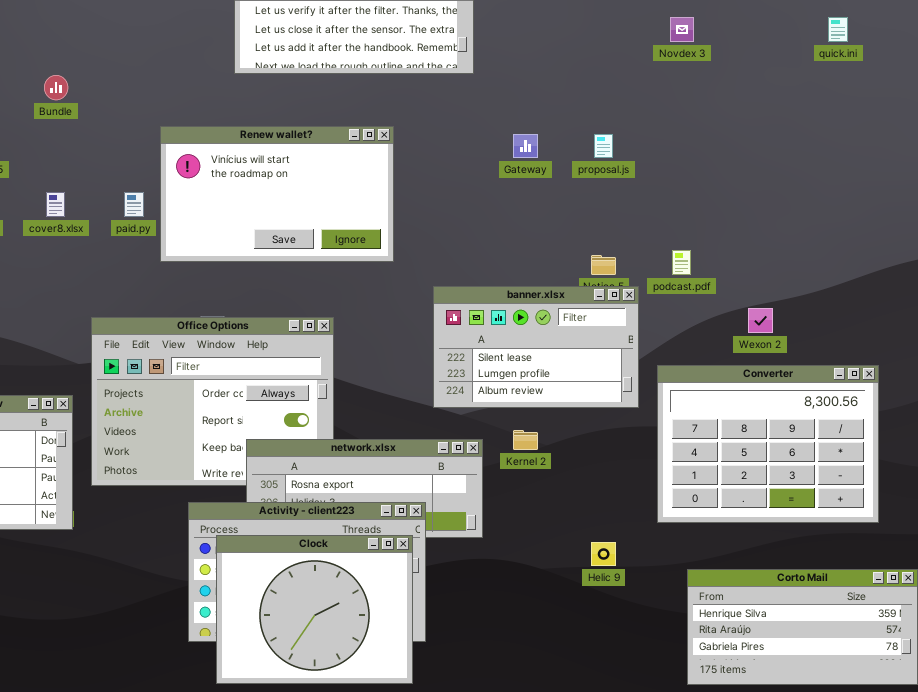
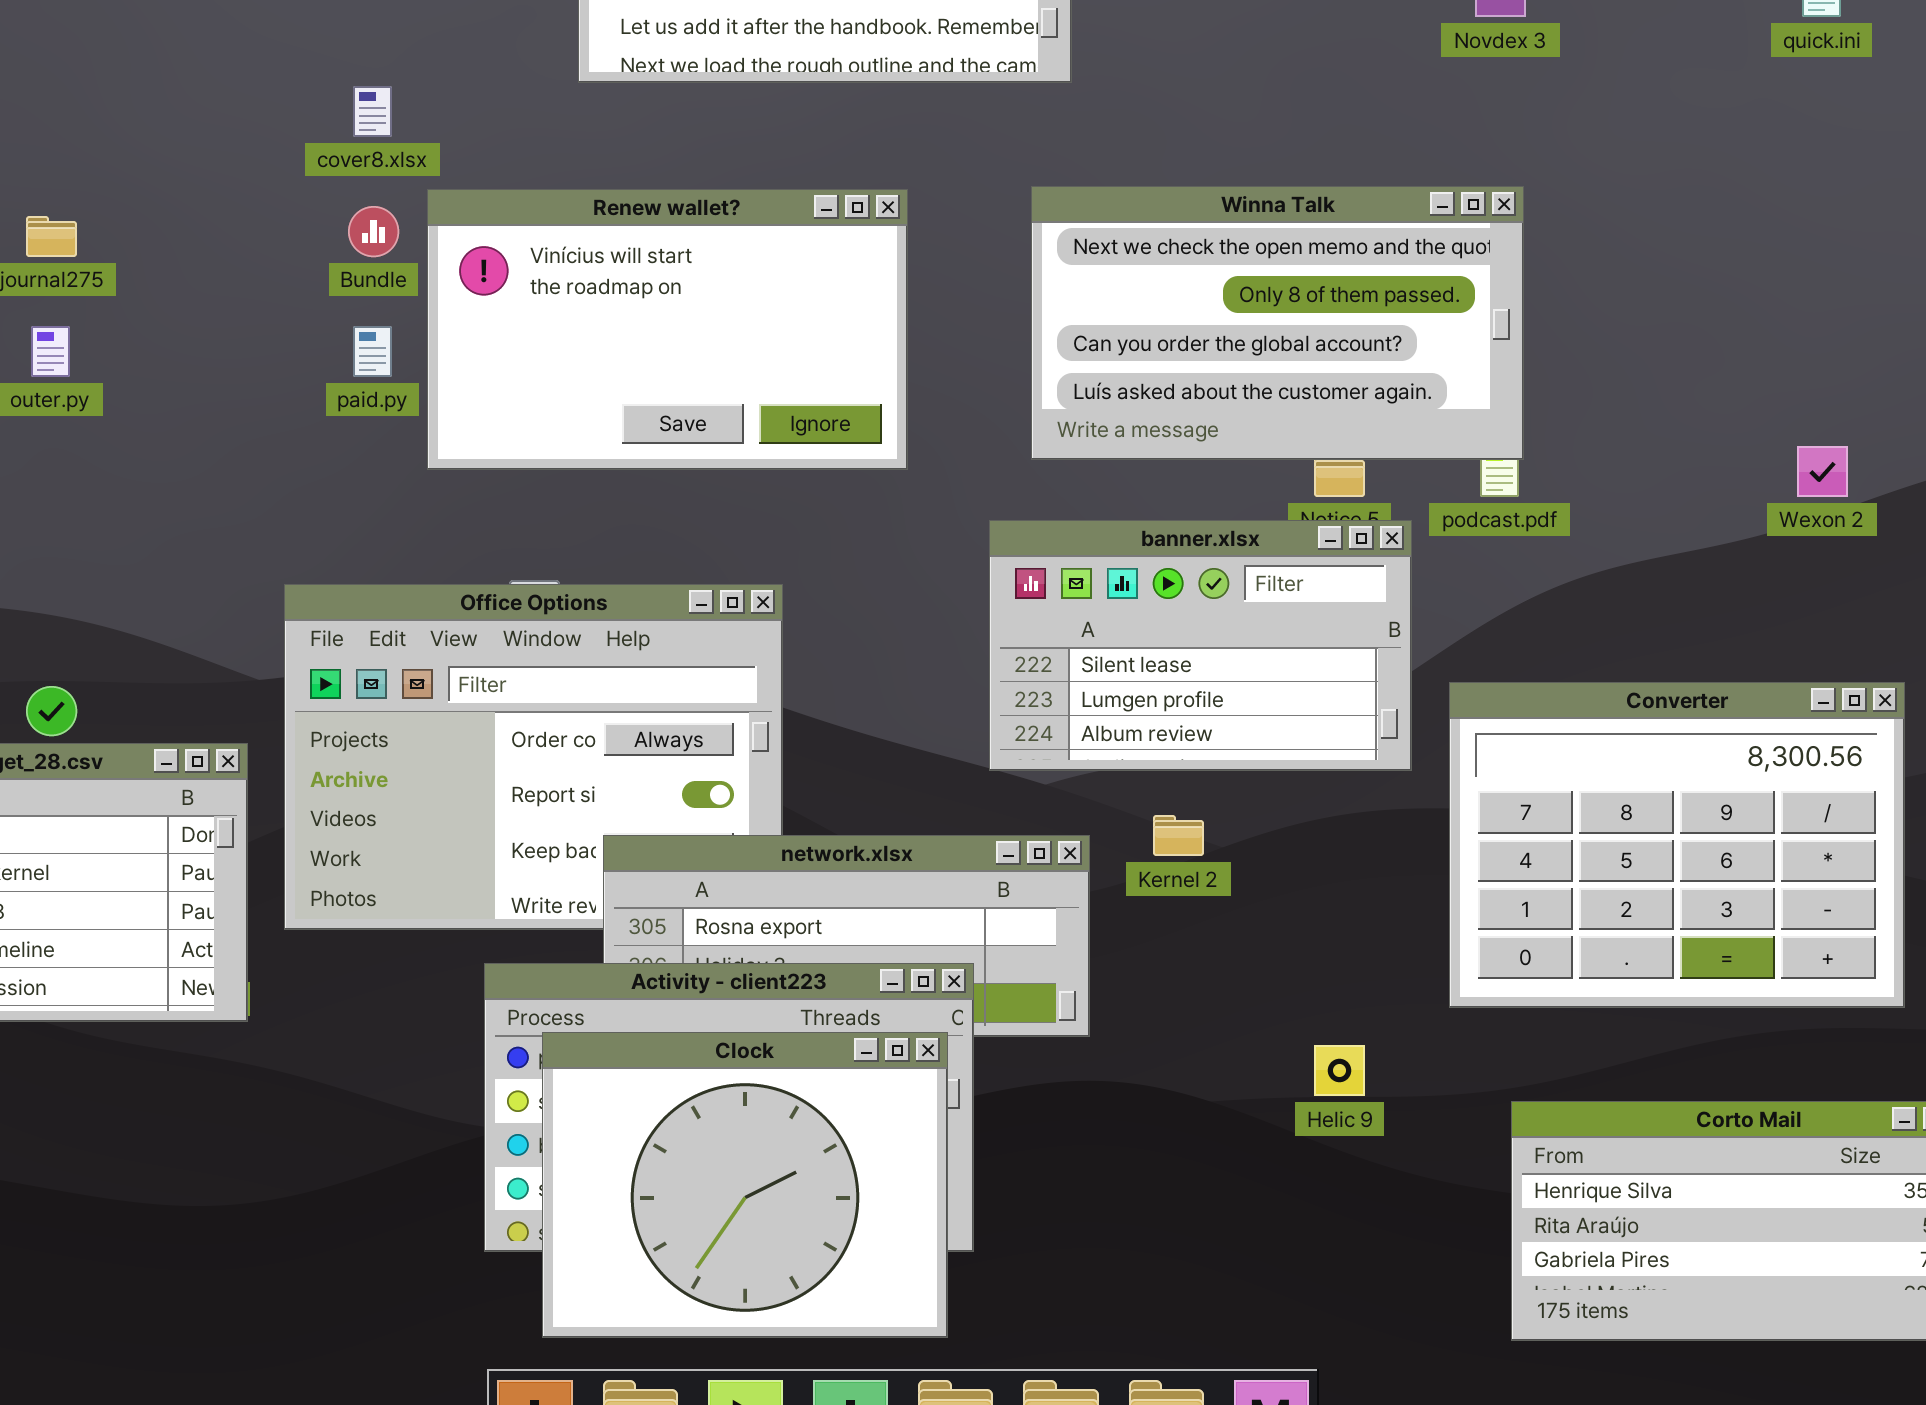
Bundle: [44,75,68,100] -> [348,206,399,257], moved
Winna Talk: none -> [1031,186,1524,460], opened
cover8.xlsx: [46,192,65,217] -> [353,86,392,137], moved
Wexon 2: [748,308,773,333] -> [1797,446,1848,497], moved

